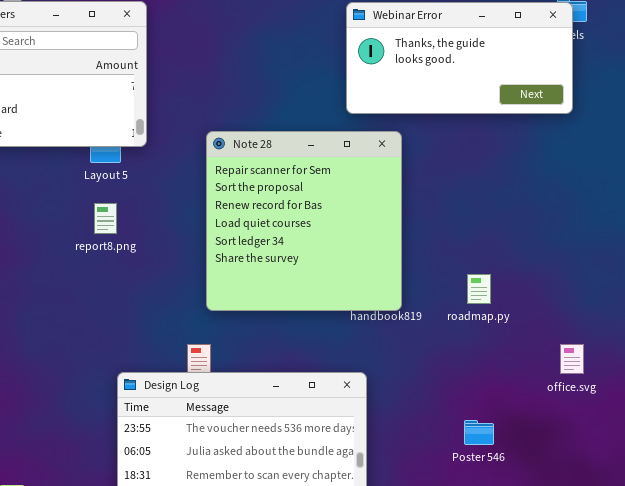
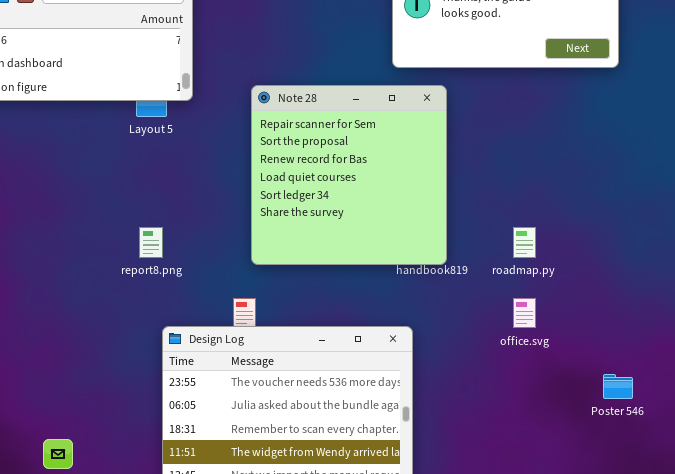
report8.png: [94,203,117,234] -> [139,227,163,258], moved
office.svg: [560,344,584,374] -> [513,298,536,328], moved
Poster 546: [464,420,494,445] -> [603,374,633,399], moved

